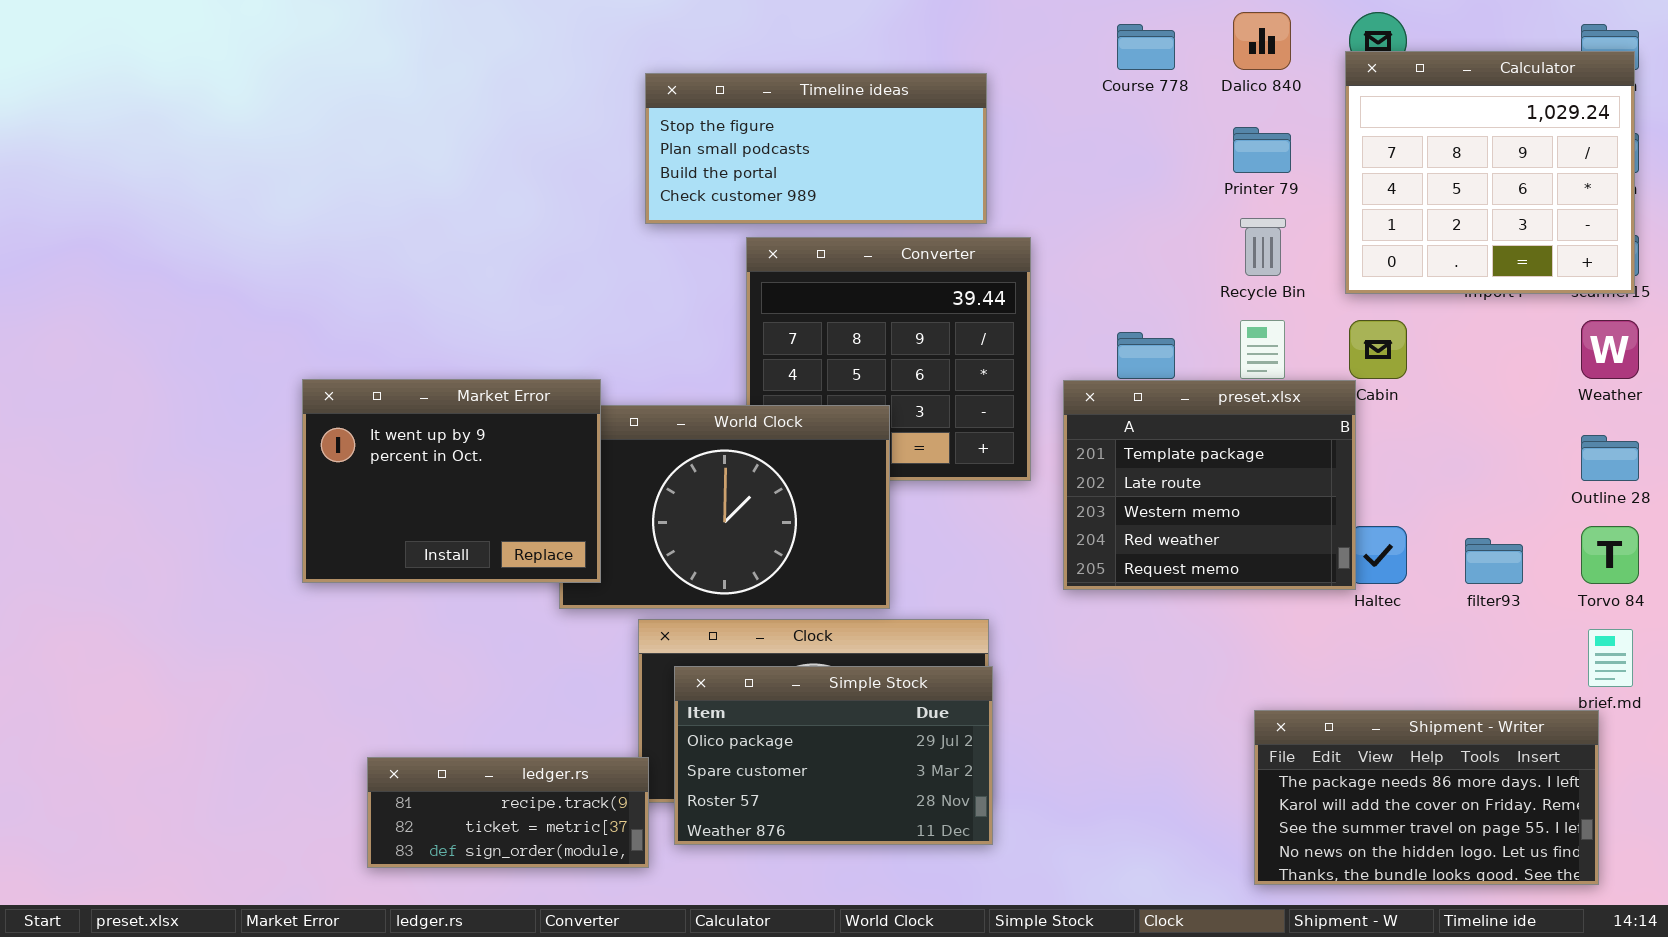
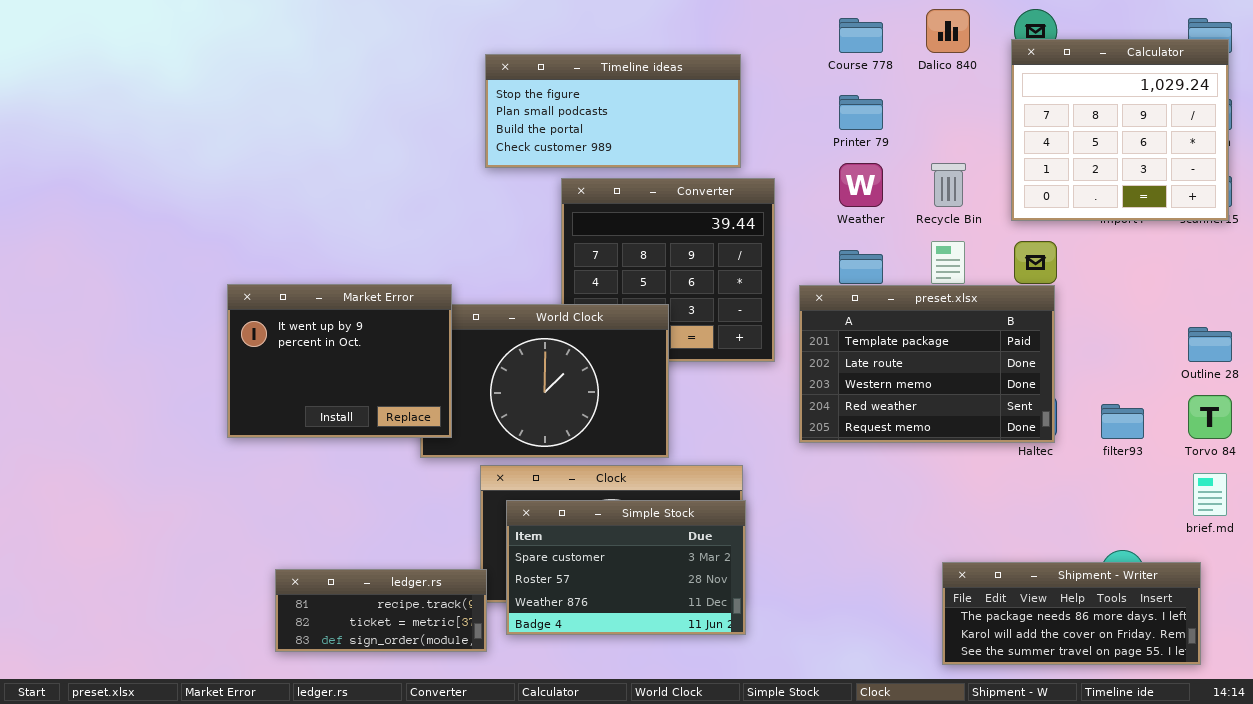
Printer 79: [1233,127,1291,173] -> [839,95,883,130], moved
Weather: [1581,320,1639,379] -> [839,163,883,207], moved
preset.xlsx: [1063,380,1356,590] -> [799,285,1055,443], resized
Simple Stock: [674,666,993,845] -> [506,500,746,635], scrolled down 1 row
Shipment - Writer: [1254,710,1599,885] -> [942,562,1201,665], resized

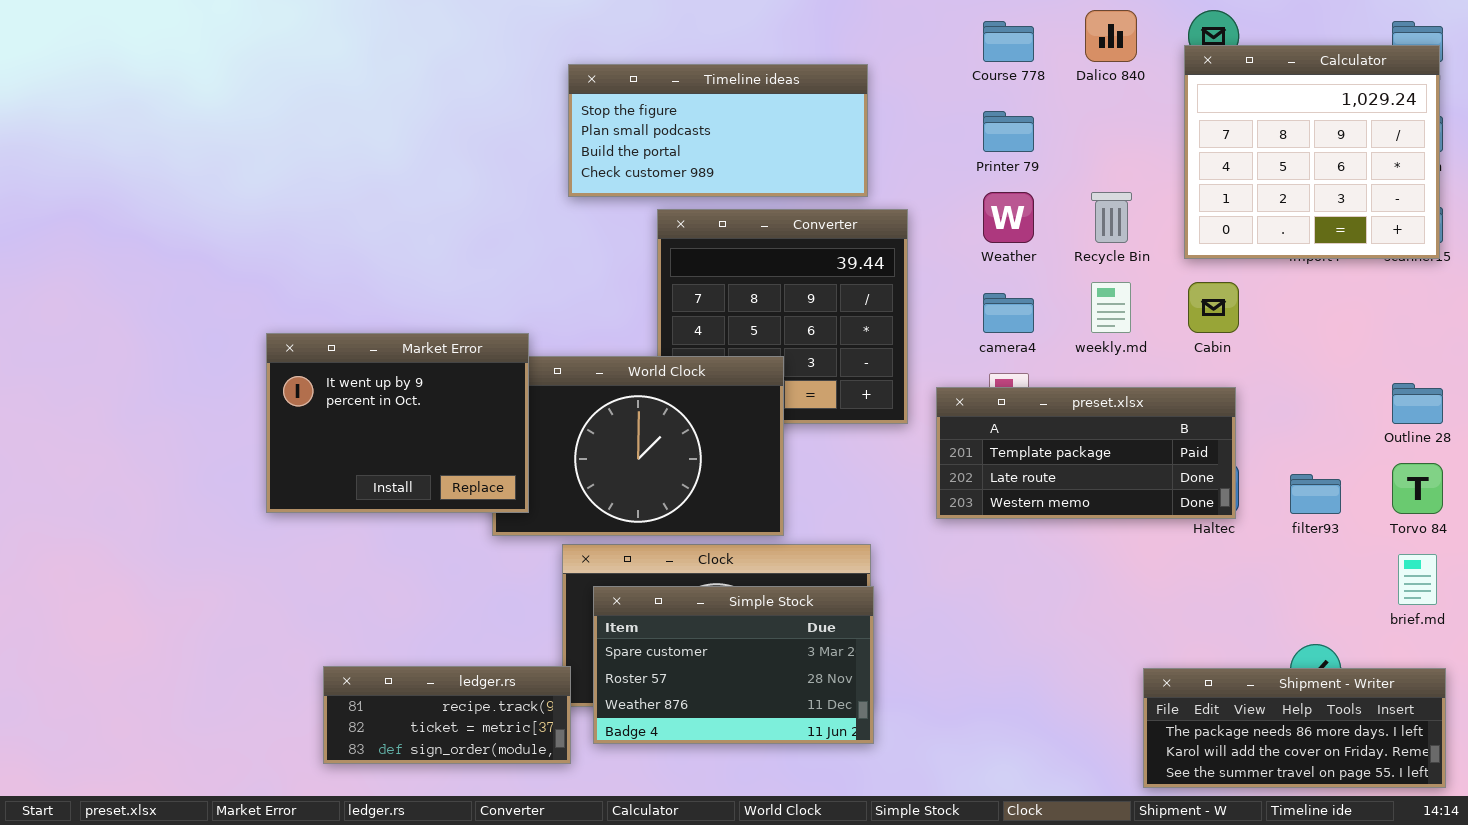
preset.xlsx: [799,285,1055,443] -> [936,387,1236,519], resized
Shipment - Writer: [942,562,1201,665] -> [1143,668,1446,788], moved

